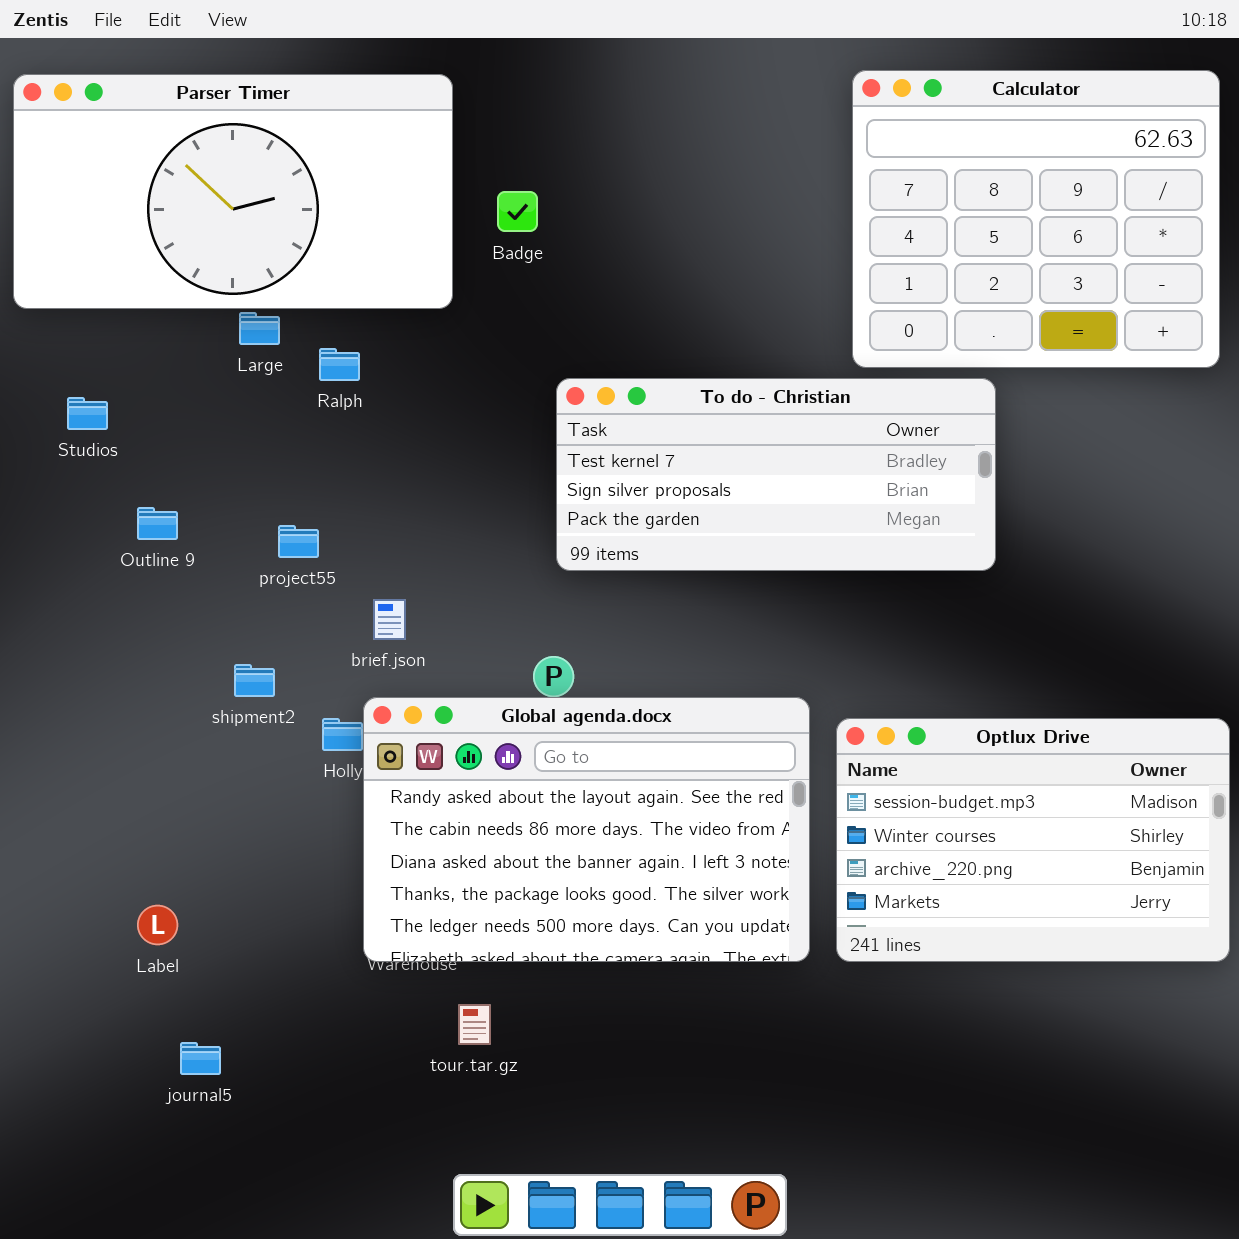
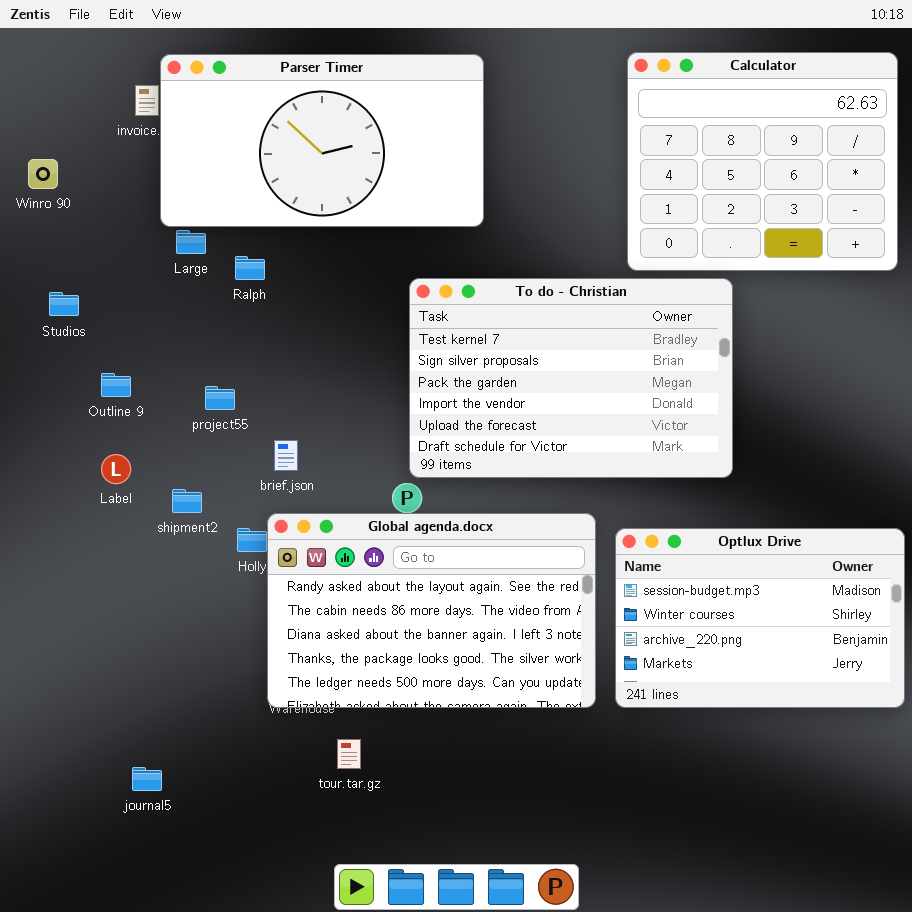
Parser Timer: [13,74,453,309] -> [160,54,484,227], moved
To do - Christian: [556,378,996,571] -> [409,278,733,478], resized
Label: [137,905,178,945] -> [101,454,131,484], moved

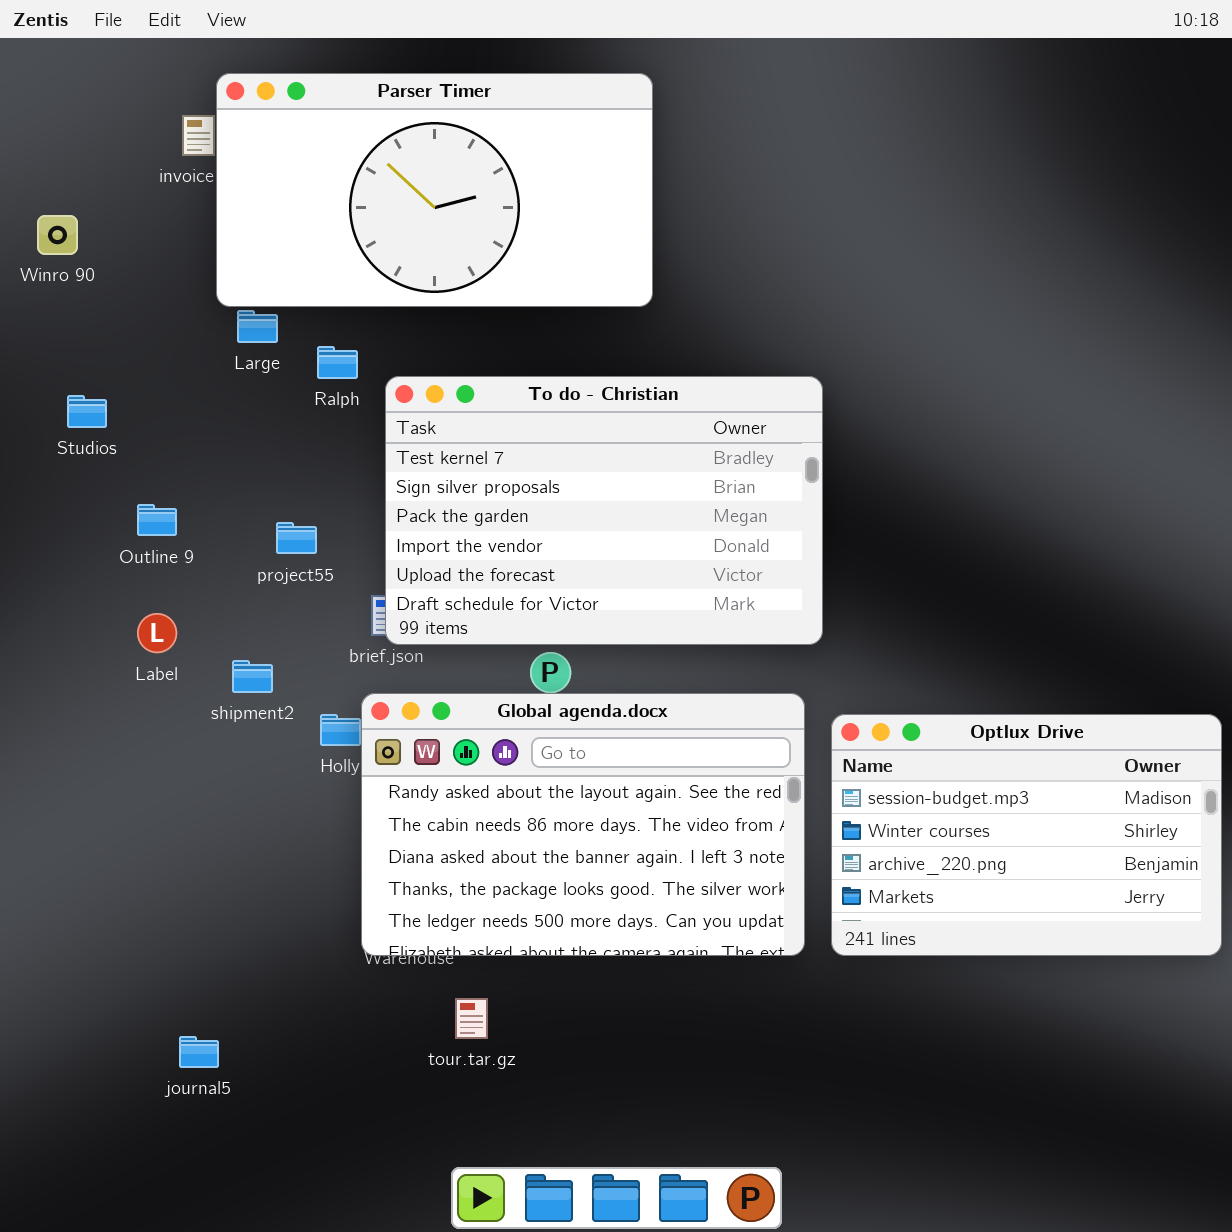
Calculator: [627,52,898,271] -> none, closed
To do - Christian: [409,278,733,478] -> [385,376,823,645], moved

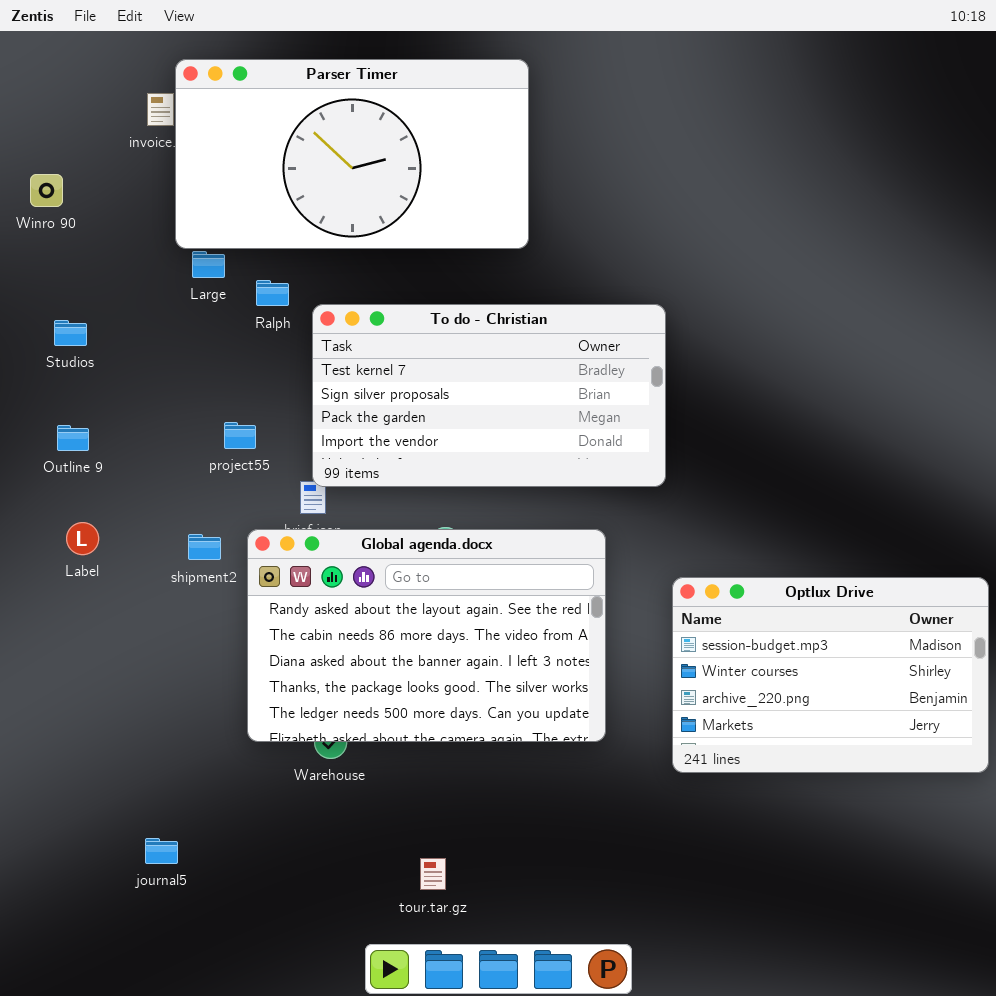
To do - Christian: [385,376,823,645] -> [312,304,666,487], resized
Outline 9: [137,504,177,536] -> [57,425,89,451], moved
Label: [137,613,177,653] -> [66,522,99,555], moved
Global agenda.docx: [361,693,805,956] -> [247,529,606,742], moved
tour.tar.gz: [455,998,488,1039] -> [420,858,446,890], moved

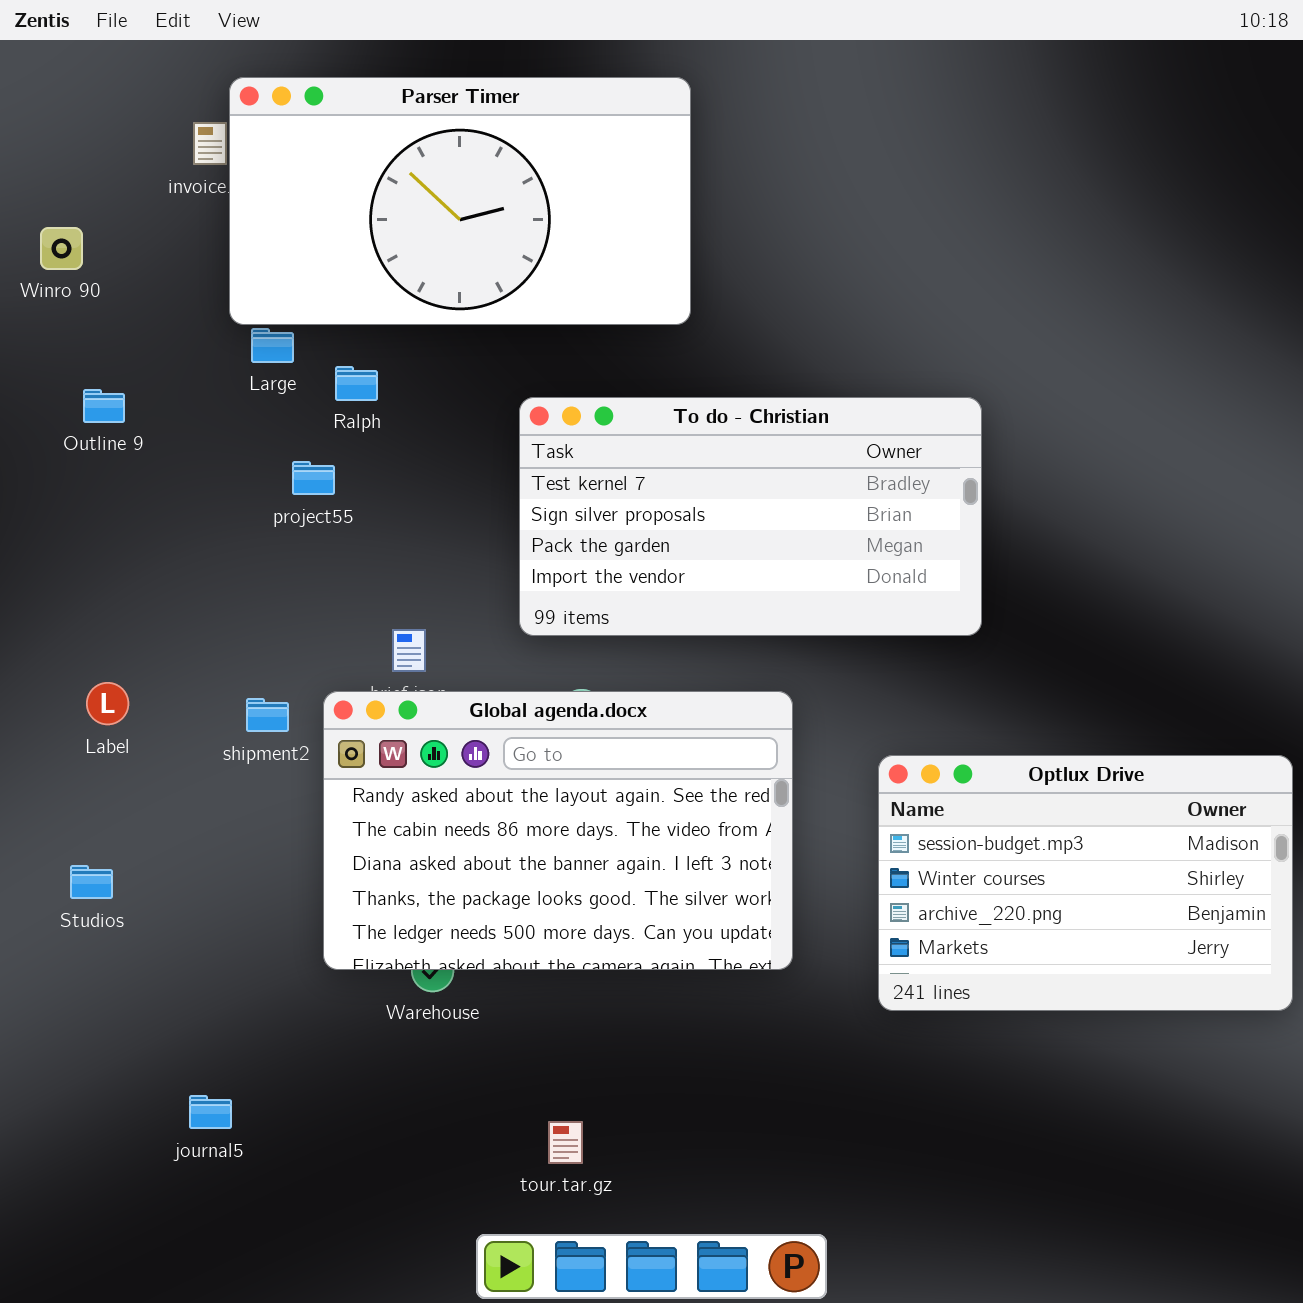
To do - Christian: [312,304,666,487] -> [519,397,982,636], moved
Studios: [54,320,87,346] -> [70,865,113,899], moved
project55: [224,422,256,449] -> [292,461,335,495], moved
Outline 9: [57,425,89,451] -> [83,389,125,423], moved

